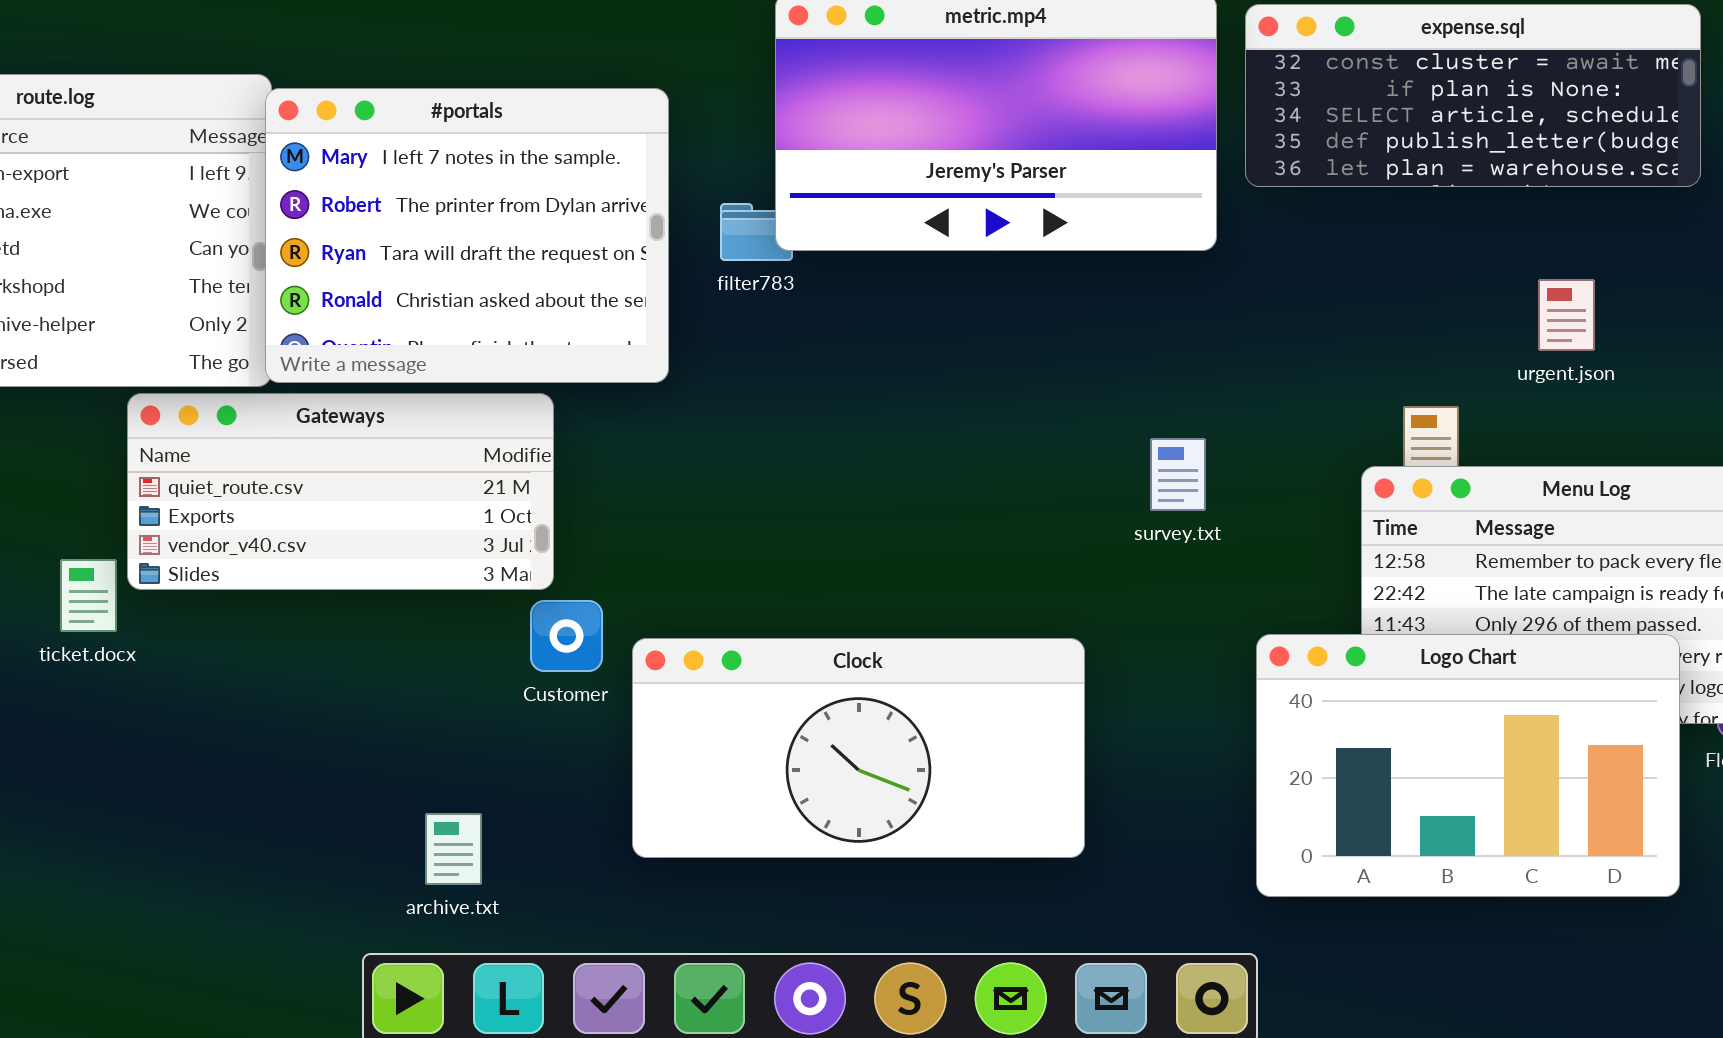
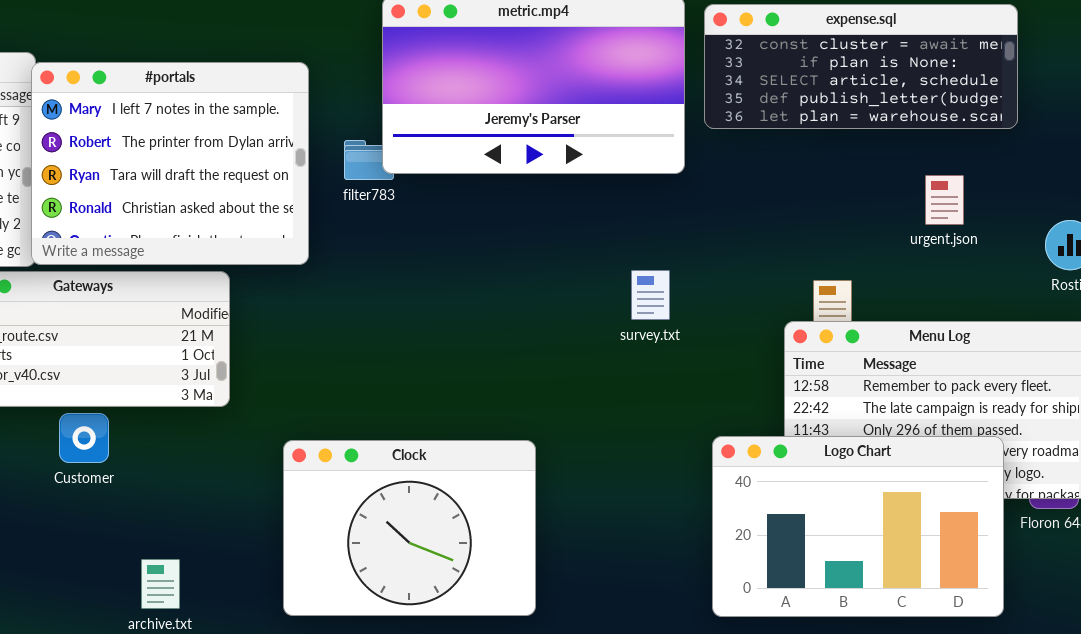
urgent.json: [1538,279,1595,351] -> [925,175,964,225], moved
survey.txt: [1150,438,1206,511] -> [631,270,670,320], moved
Customer: [530,600,603,672] -> [59,413,109,463], moved
Clock: [632,638,1085,858] -> [283,440,536,616], resized

